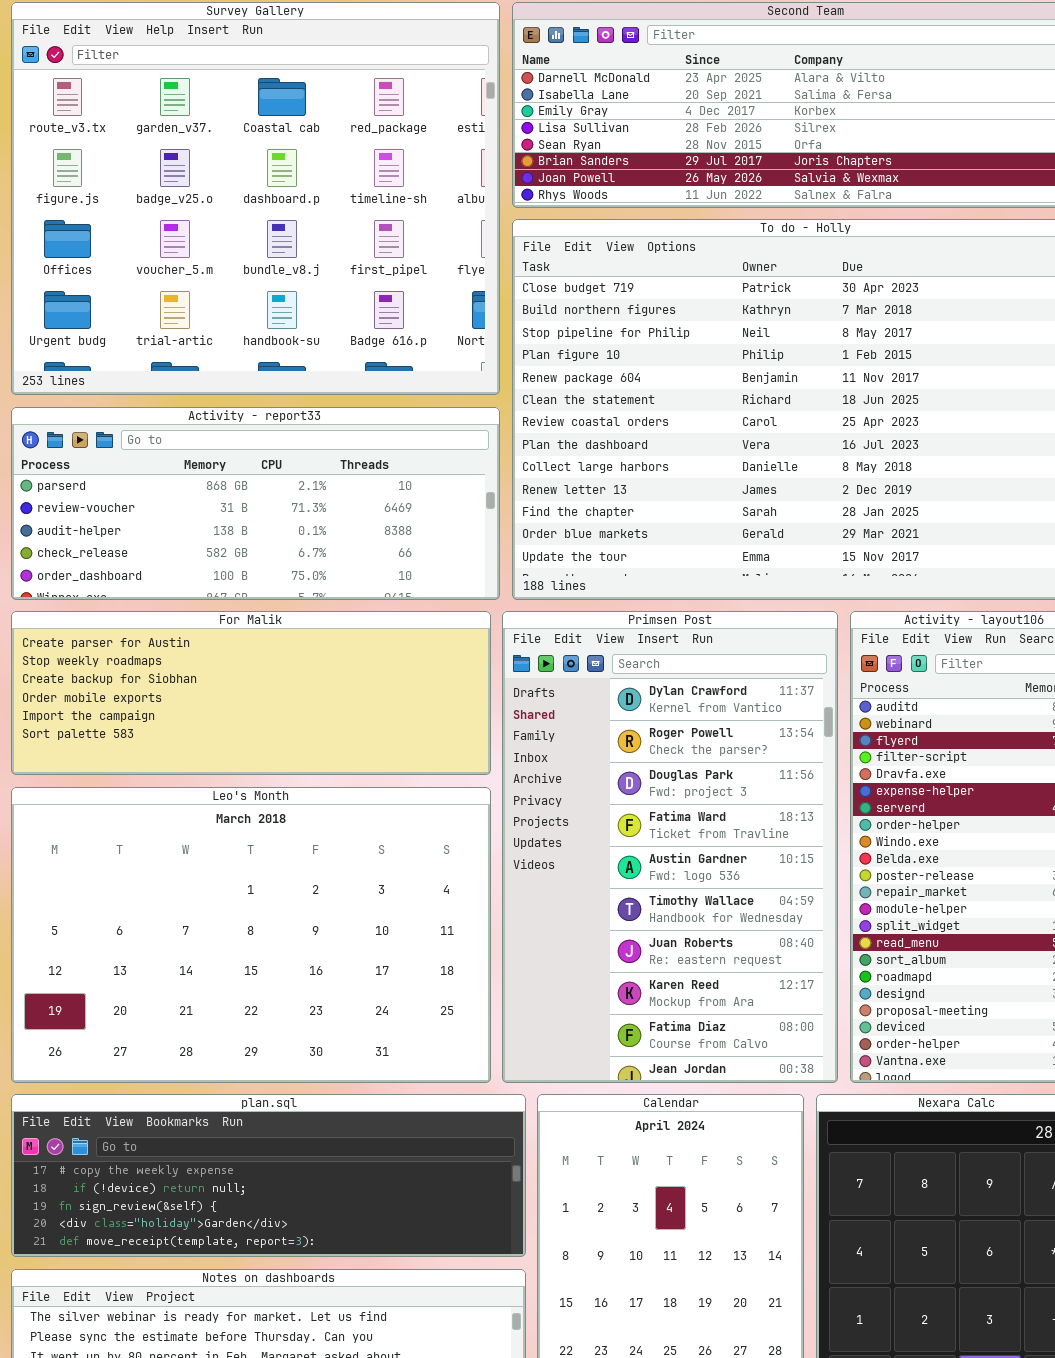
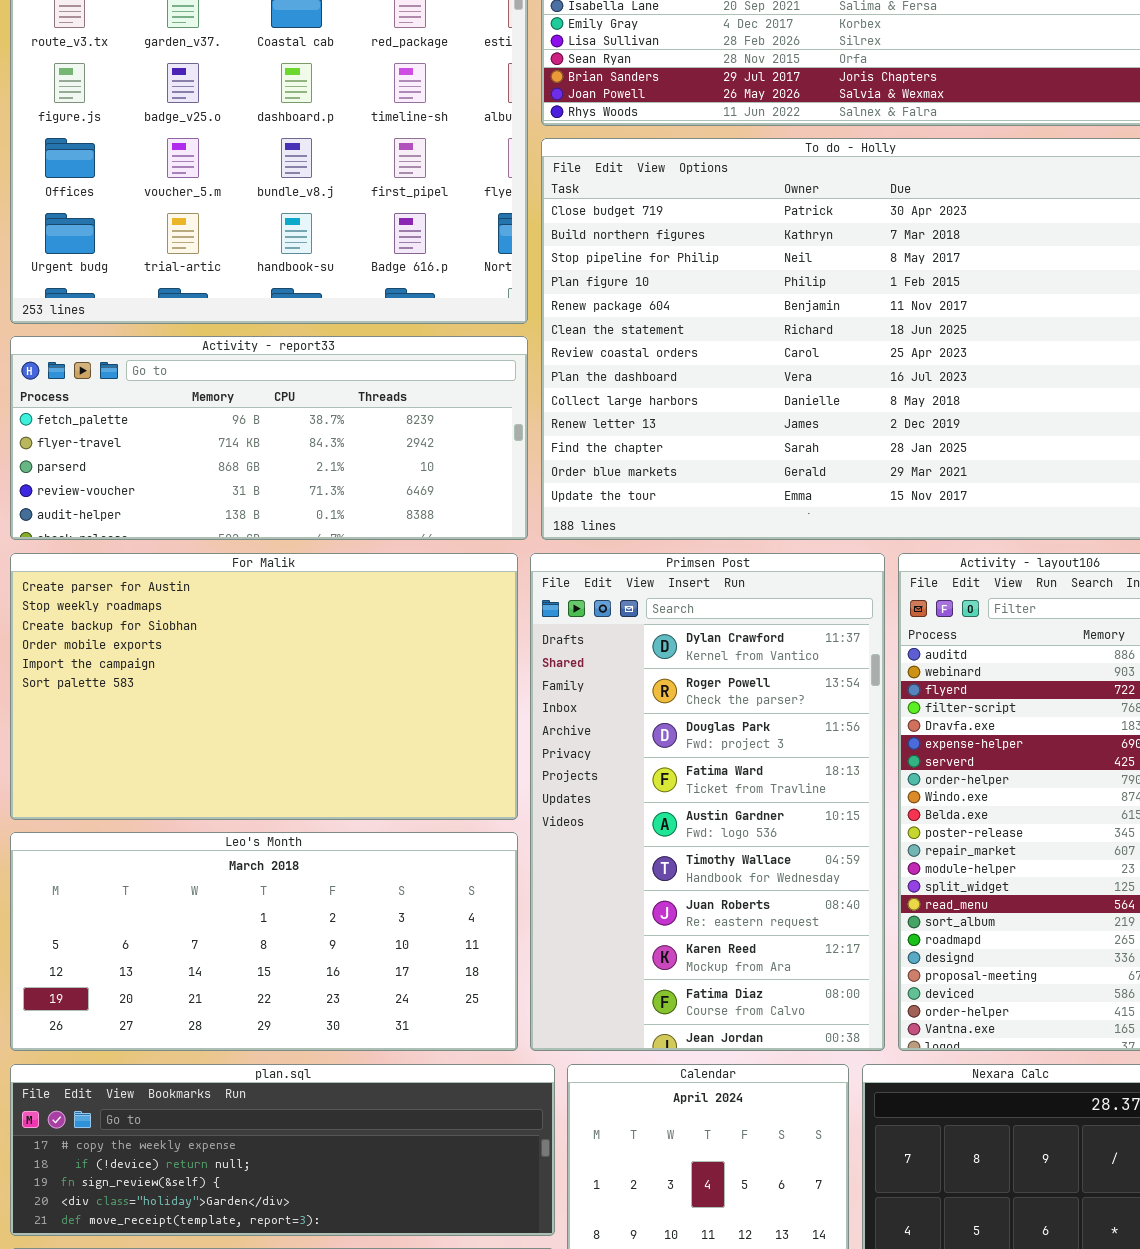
Activity - report33: [11,407,500,600] -> [10,336,528,540], scrolled up 2 rows
For Malik: [11,611,491,775] -> [10,553,518,820], resized
Leo's Month: [11,787,491,1083] -> [10,832,518,1051], resized

